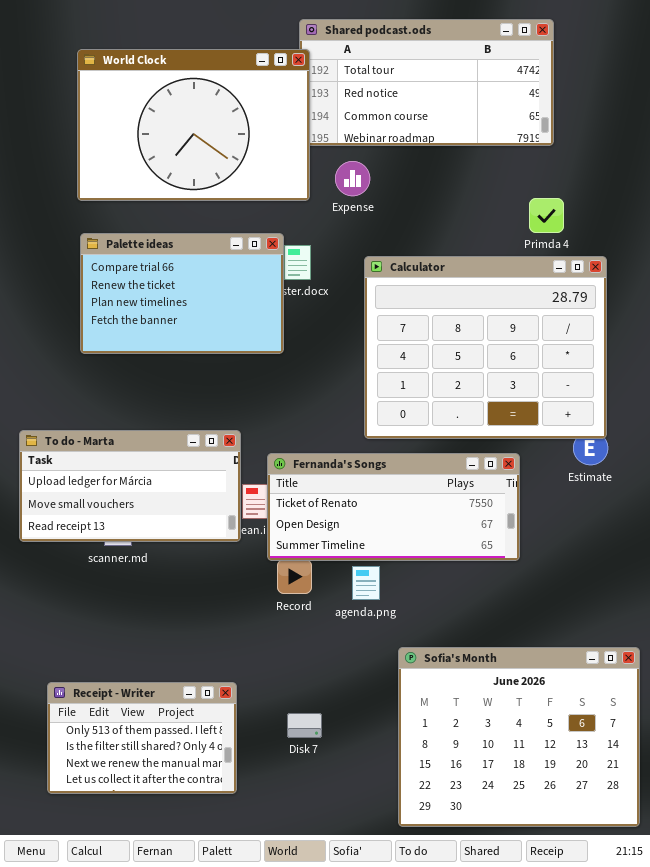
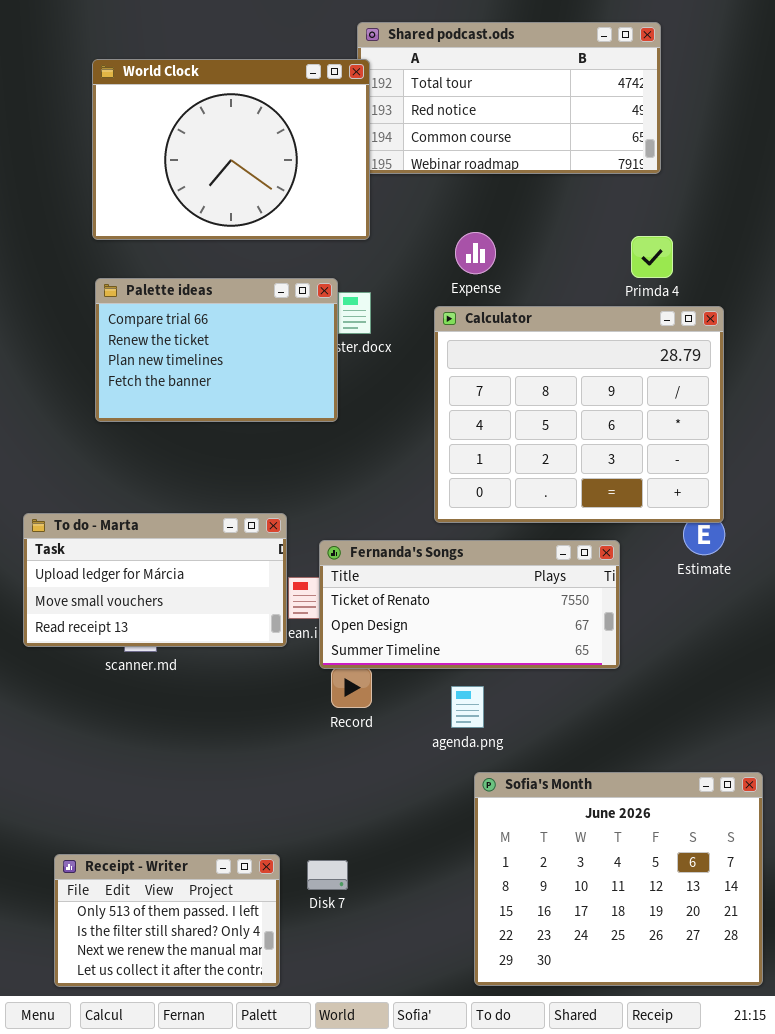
Expense: [335,161,370,196] -> [455,232,496,274], moved
agenda.png: [352,566,380,600] -> [451,686,484,728], moved
Receipt - Writer: [47,682,237,794] -> [54,854,280,987], moved
Disk 7: [287,713,322,738] -> [307,860,348,890], moved

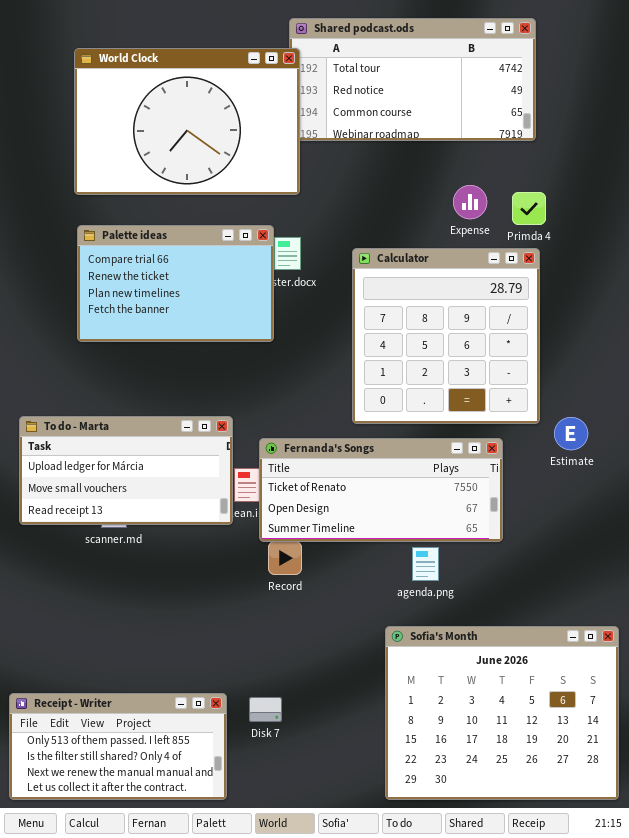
Expense: [455,232,496,274] -> [453,185,487,219], moved
Calculator: [434,306,724,523] -> [352,248,540,424], resized
agenda.png: [451,686,484,728] -> [412,547,439,581], moved
Receipt - Writer: [54,854,280,987] -> [9,693,227,800], resized

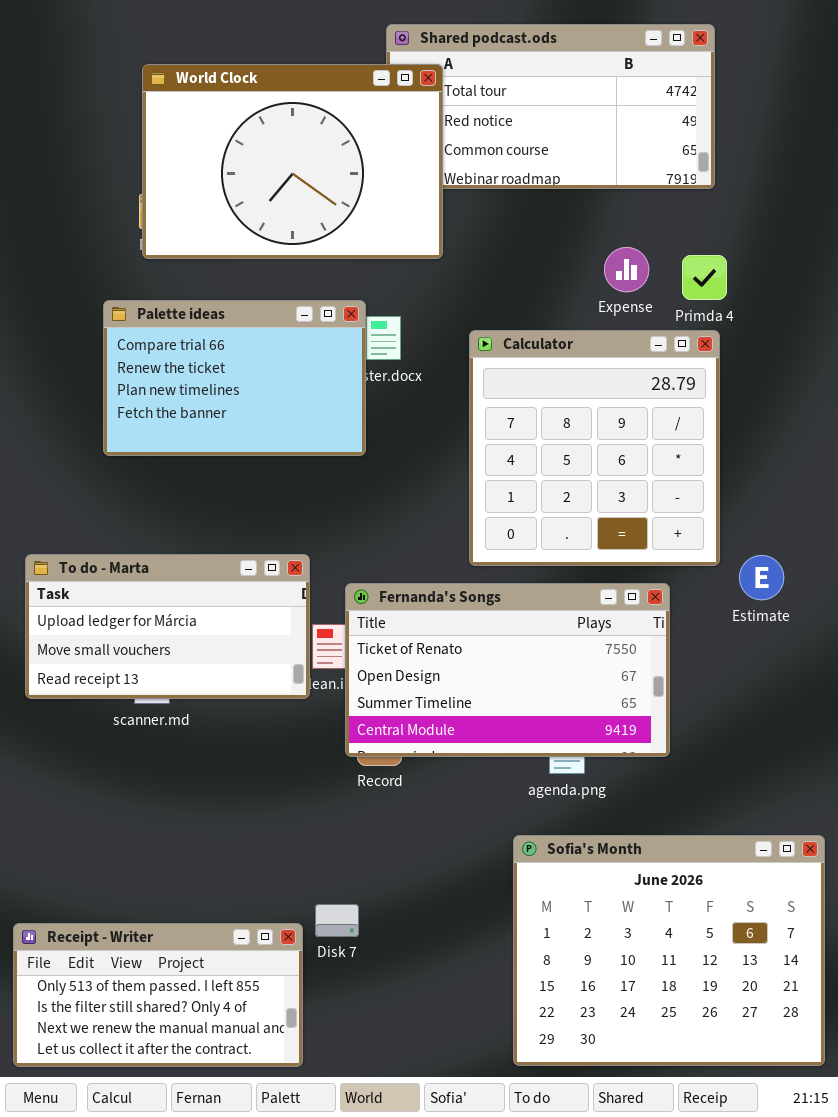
World Clock: [74,48,300,195] -> [142,64,443,259], moved
Fernanda's Songs: [259,438,503,542] -> [345,583,670,757], resized
Disk 7: [249,697,282,722] -> [315,904,359,937], moved

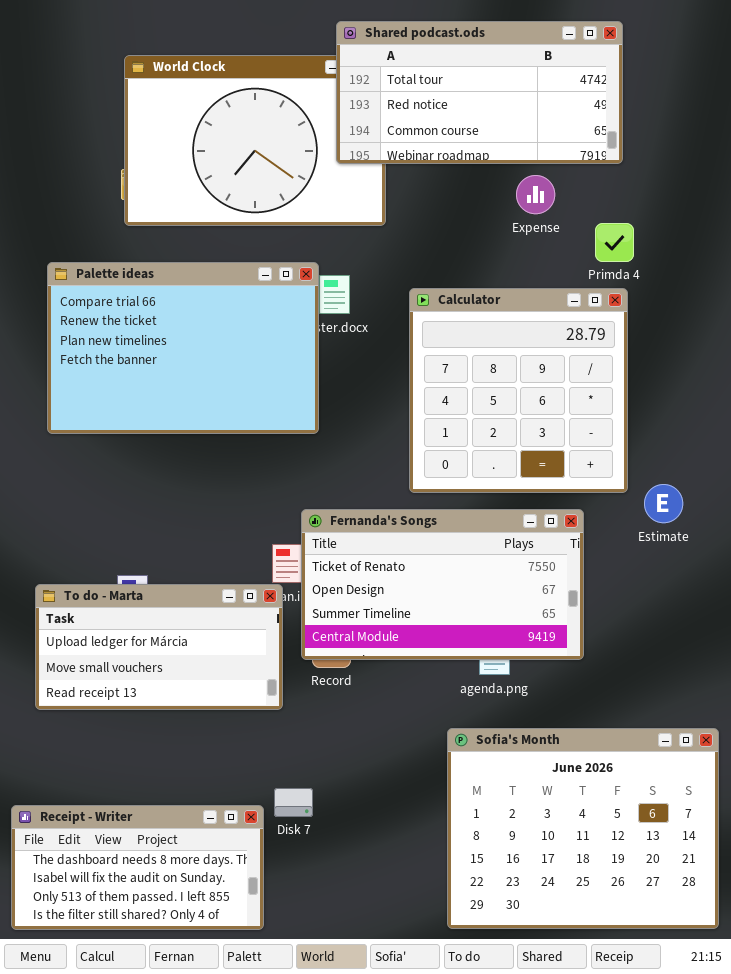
Shared podcast.ods: [386,24,715,189] -> [336,21,623,164], raised
Expense: [604,247,649,292] -> [516,175,555,214], moved
Palette ideas: [103,300,366,456] -> [47,262,319,434], resized
To do - Marta: [25,554,310,699] -> [35,584,283,710], moved
Receipt - Writer: [13,923,303,1067] -> [11,805,264,930], scrolled up 2 rows

